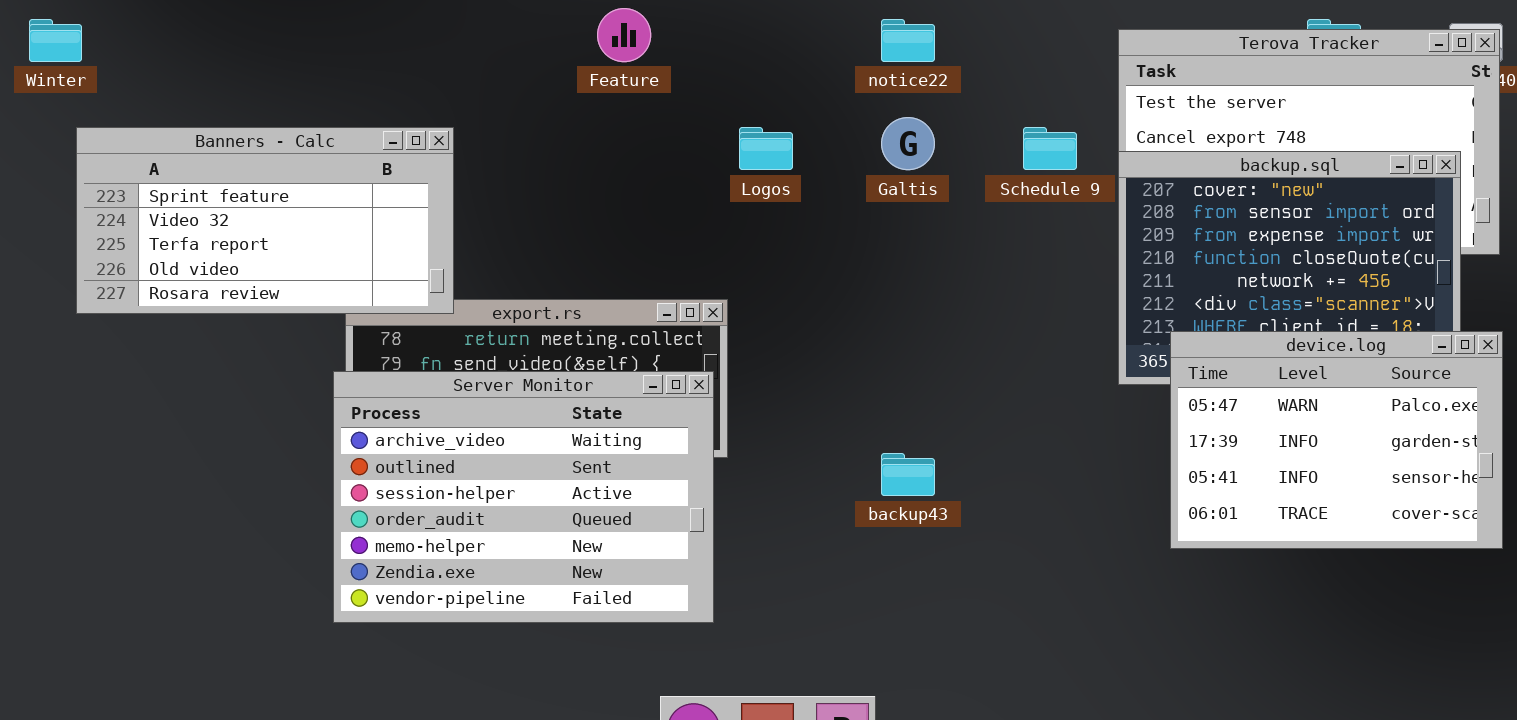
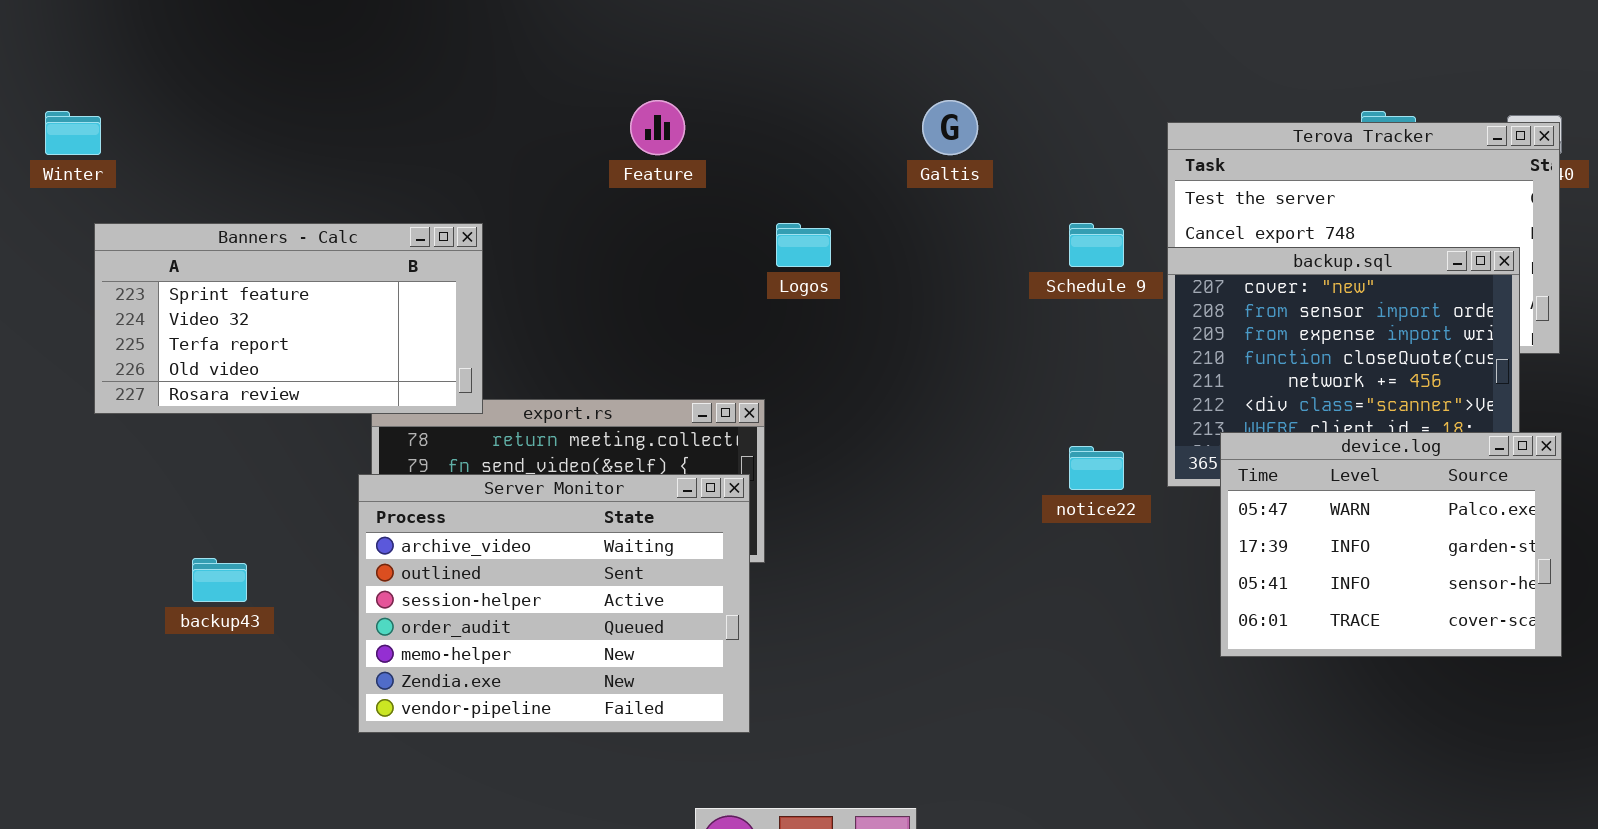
notice22: [881,19,935,62] -> [1069,446,1124,490], moved
Galtis: [881,117,935,170] -> [922,100,978,155], moved
backup43: [881,453,935,496] -> [192,558,247,602], moved

